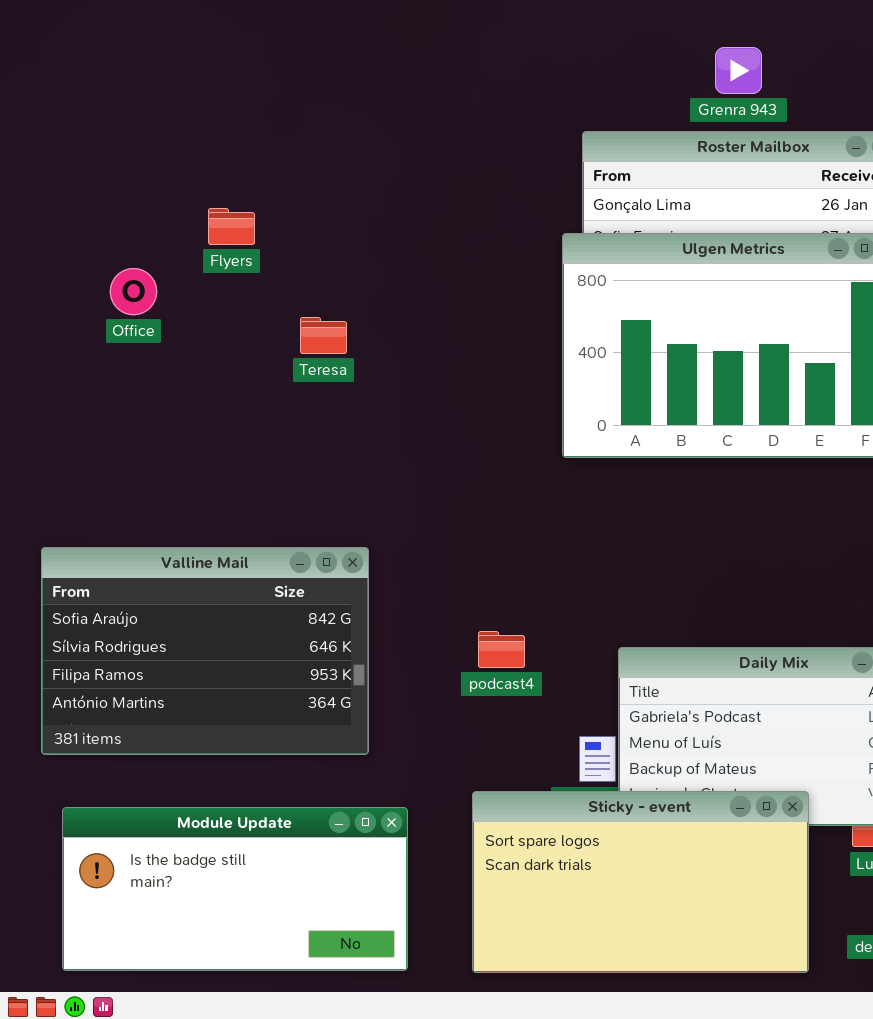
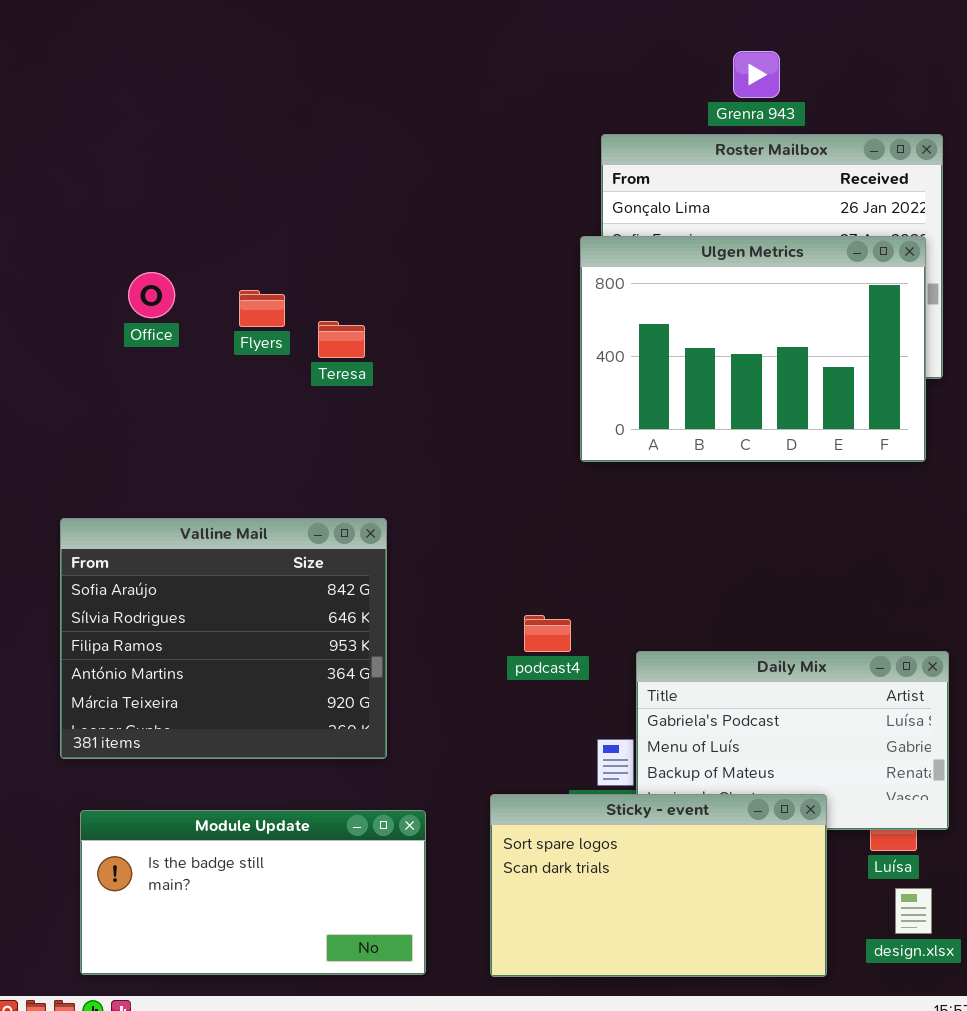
Flyers: [208,208,255,245] -> [239,290,285,327], moved
Valline Mail: [41,547,369,755] -> [60,518,387,759], resized
podcast4: [478,631,525,668] -> [524,615,571,652], moved

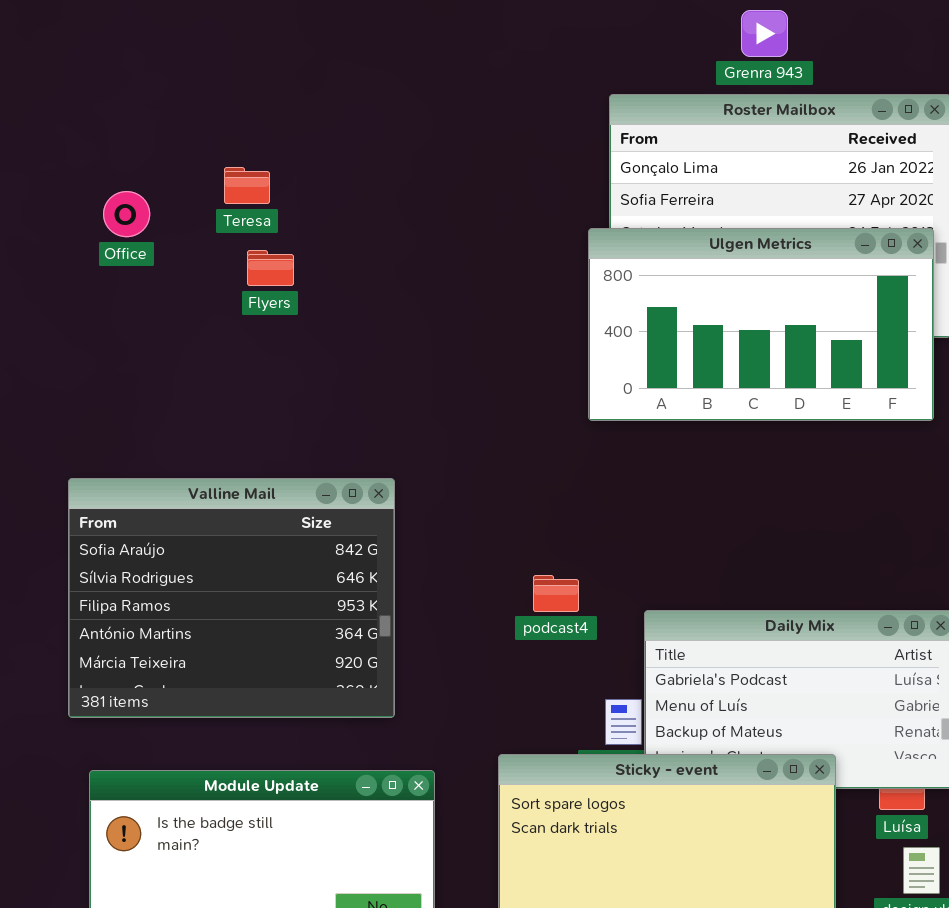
Ulgen Metrics: [580,236,926,462] -> [588,228,934,421], resized
Office: [128,272,175,318] -> [103,191,150,237], moved
Teresa: [318,321,365,358] -> [224,167,270,204], moved

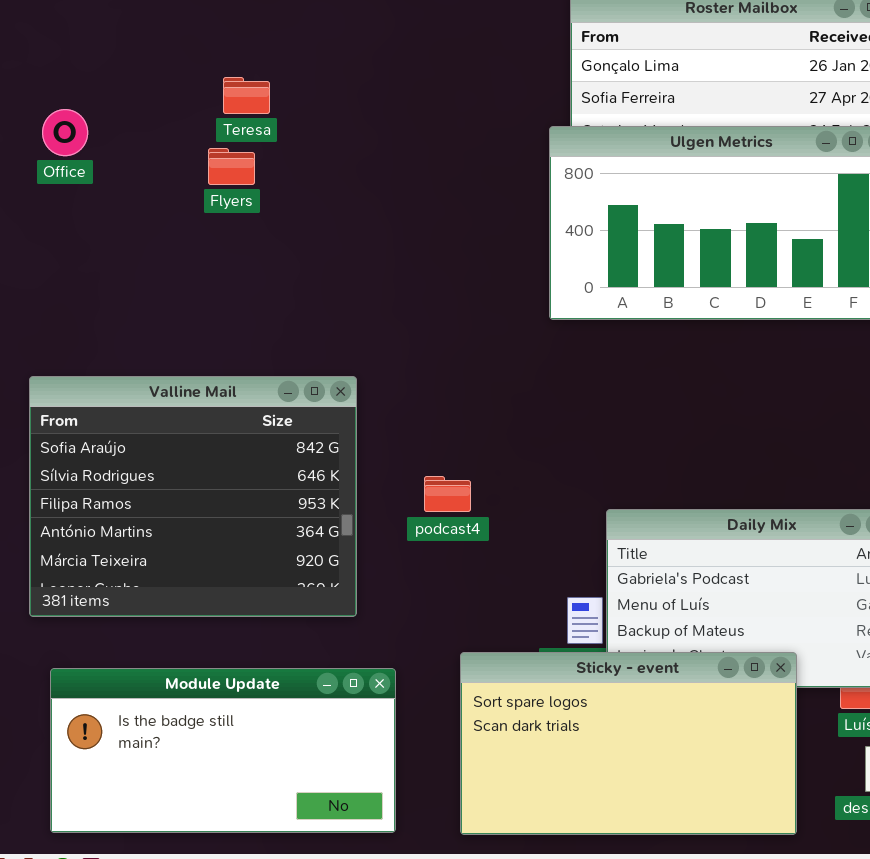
Teresa: [224,167,270,204] -> [223,77,270,114], moved
Office: [103,191,150,237] -> [42,109,88,156], moved
podcast4: [533,575,579,612] -> [424,476,471,512], moved

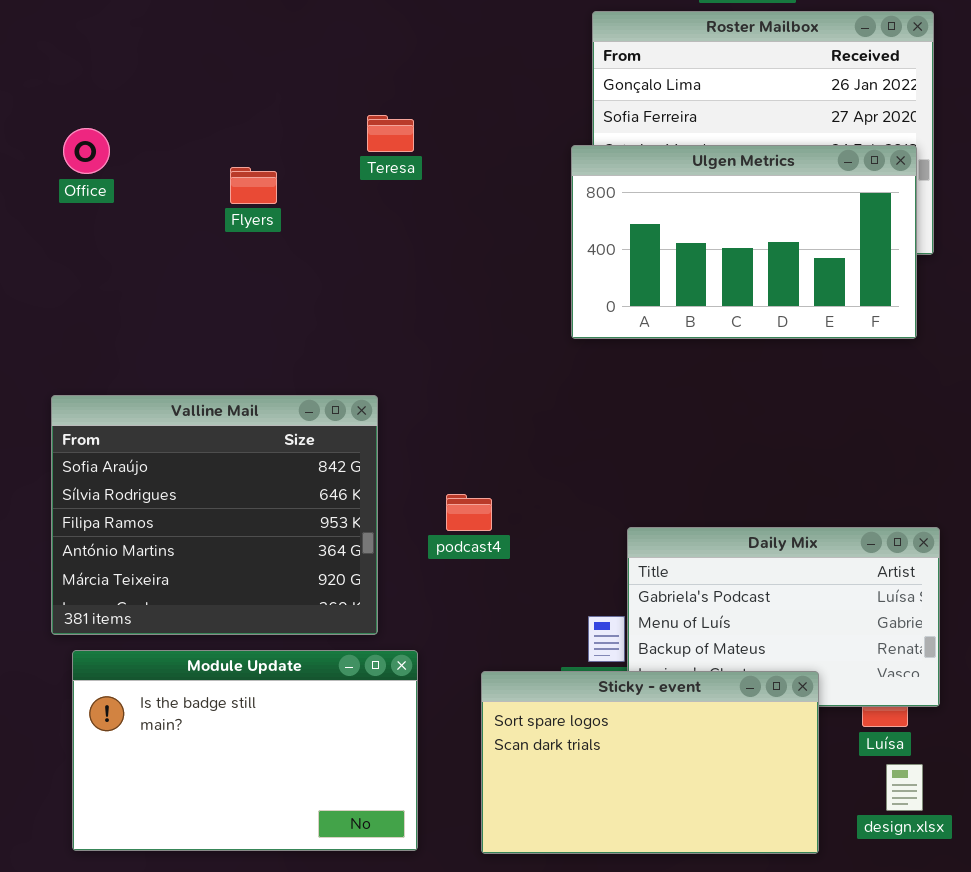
Teresa: [223,77,270,114] -> [367,115,414,152], moved
Module Update: [50,668,396,833] -> [72,650,418,851], resized

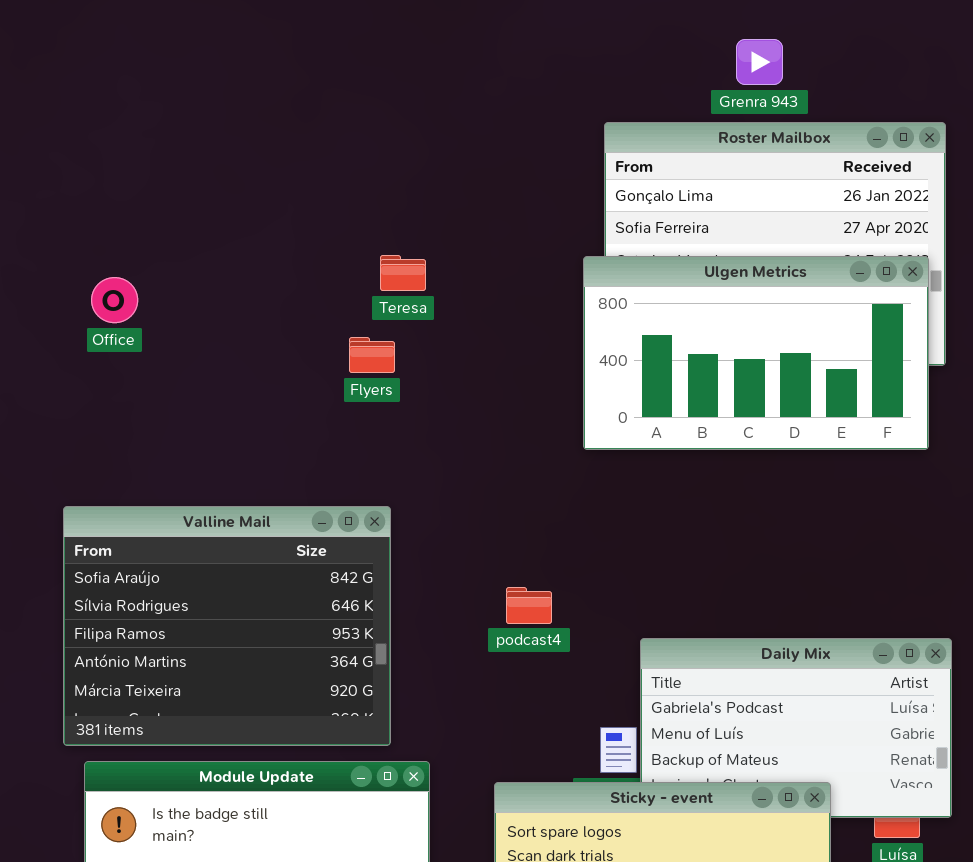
Teresa: [367,115,414,152] -> [380,255,426,291], moved
Office: [63,128,110,174] -> [91,277,138,323], moved
Flyers: [230,167,277,204] -> [349,337,395,373], moved
podcast4: [446,494,492,531] -> [506,587,552,624], moved

